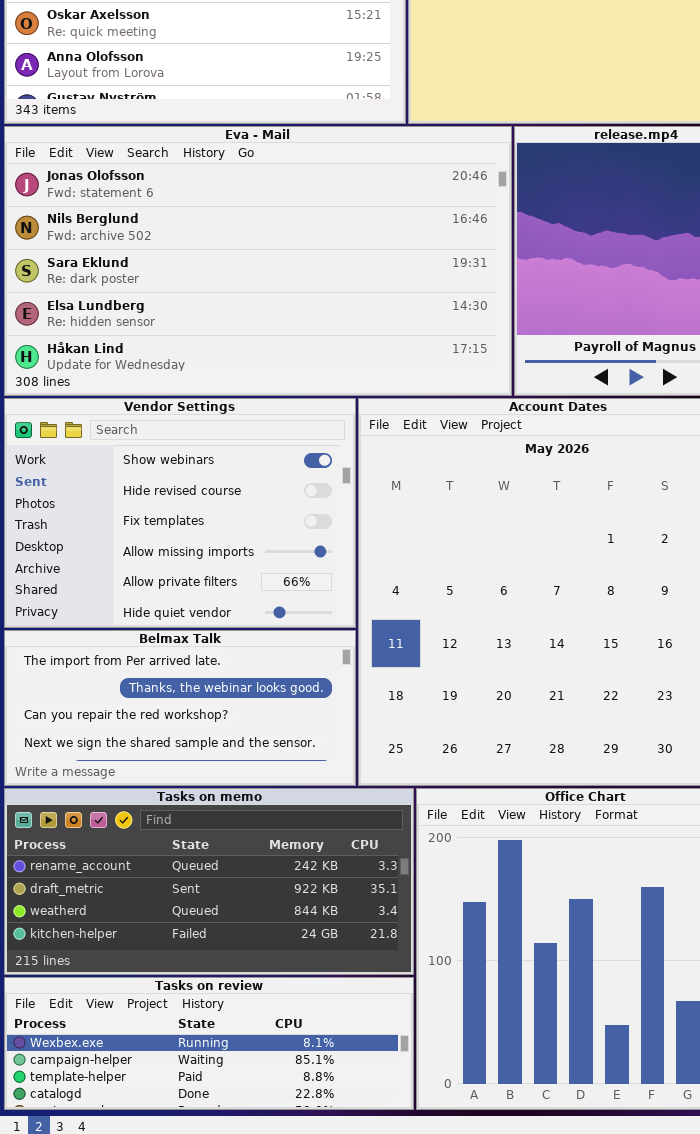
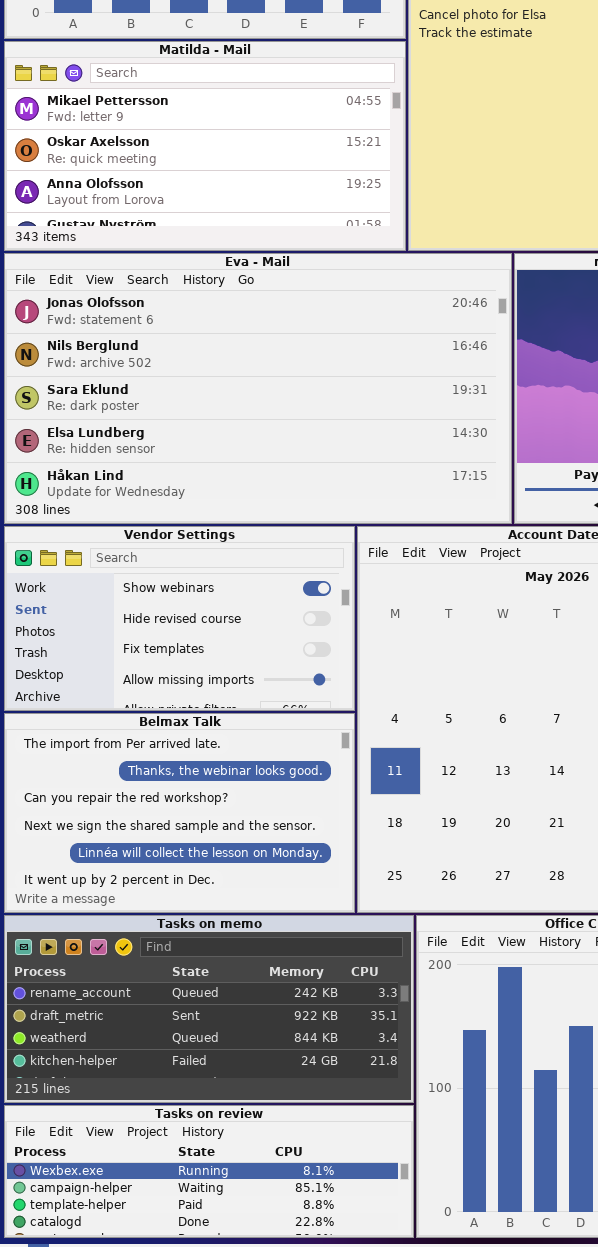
Vendor Settings: [4,398,356,628] -> [4,526,355,711], resized
Belmax Talk: [4,630,356,786] -> [4,713,355,913], resized

